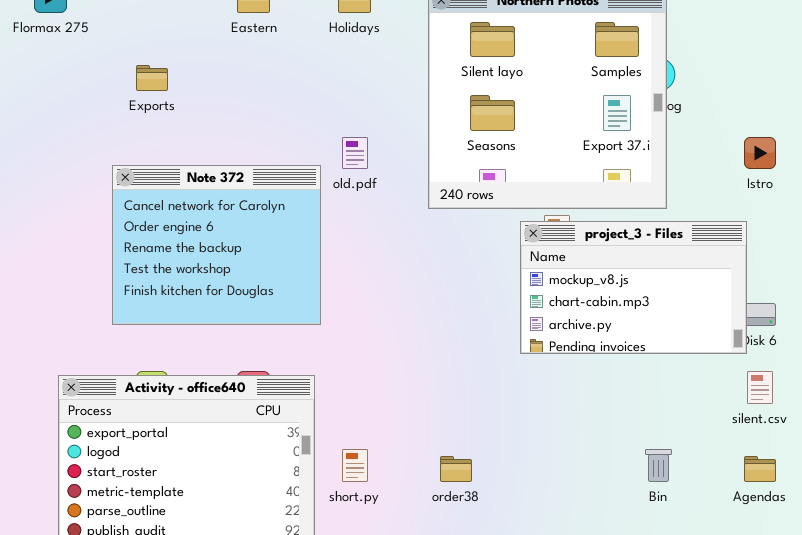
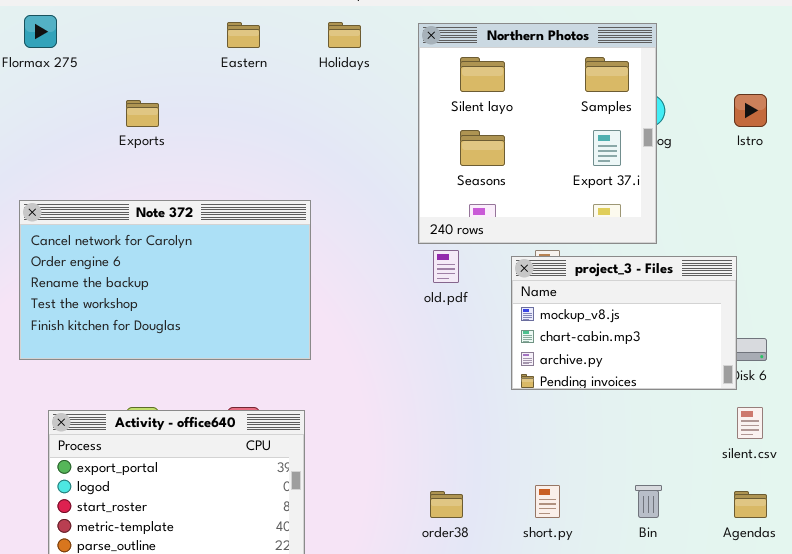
old.pdf: [342,137,368,169] -> [433,250,459,283], moved
Istro: [744,137,776,169] -> [734,94,767,127], moved
Note 372: [112,165,321,325] -> [19,200,311,360], resized
short.py: [342,449,368,482] -> [535,485,560,518], moved

